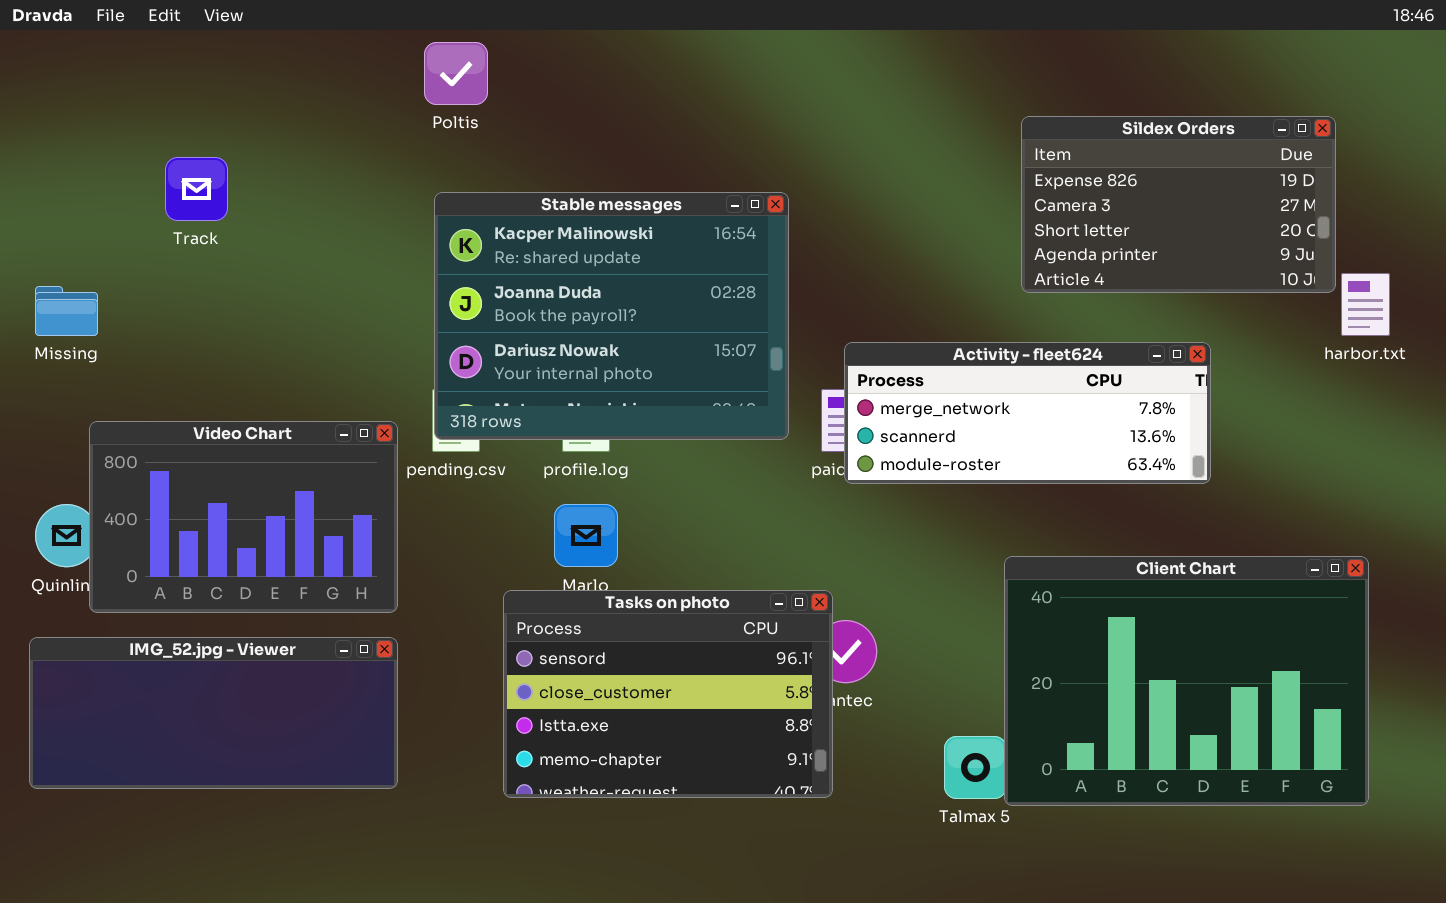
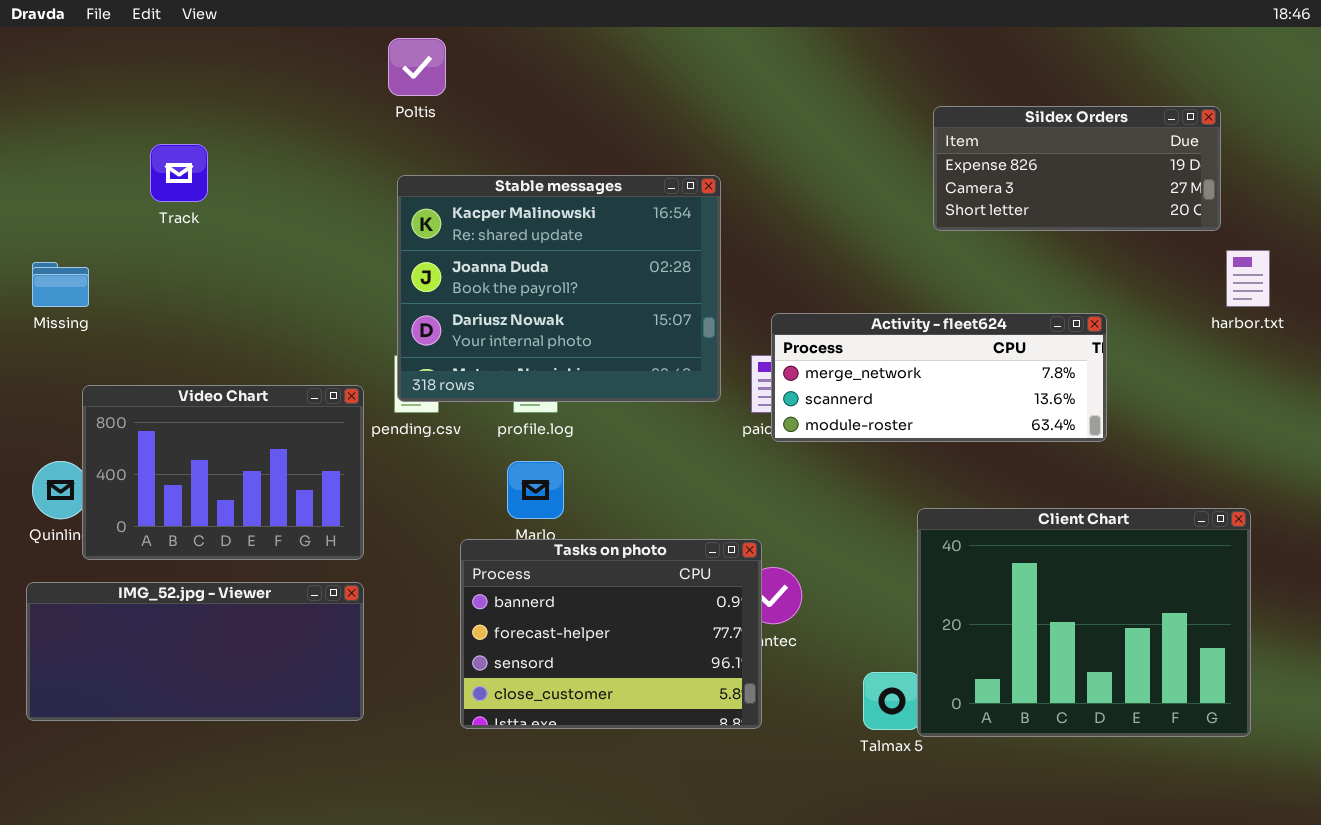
Sildex Orders: [1021,116,1336,293] -> [933,106,1221,231], resized
Tasks on photo: [503,590,833,798] -> [460,539,762,729], scrolled up 2 rows

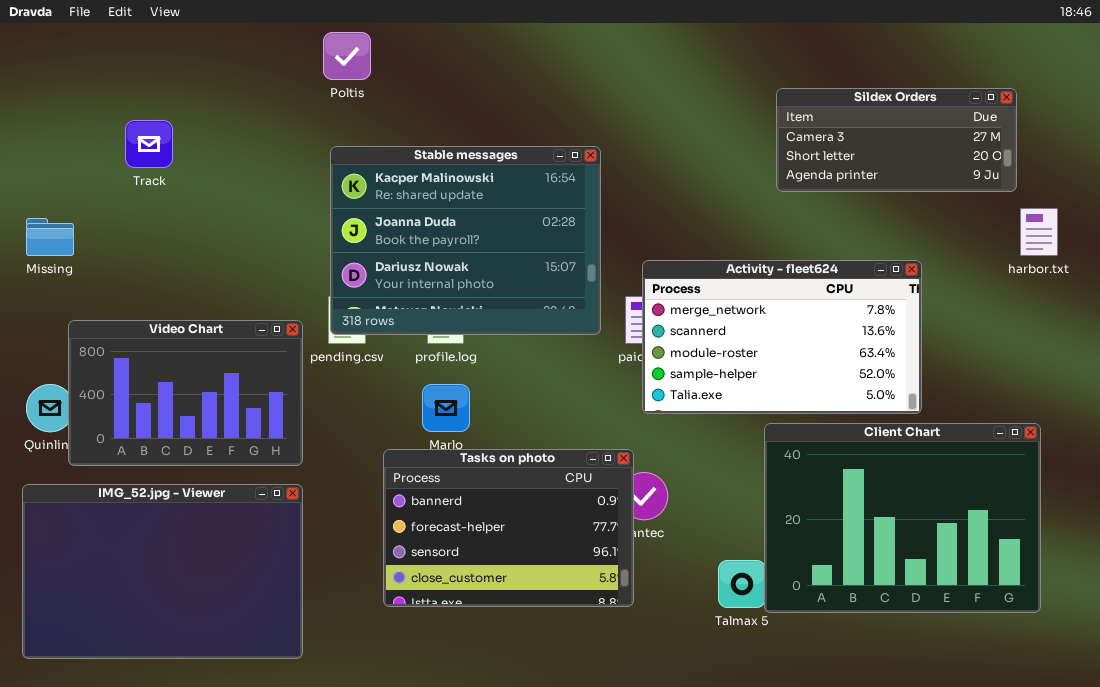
Sildex Orders: [933,106,1221,231] -> [776,88,1017,192], scrolled down 1 row
Activity - fleet624: [771,313,1107,442] -> [642,260,922,414], resized
IMG_52.jpg - Viewer: [26,582,364,721] -> [22,484,303,659], resized

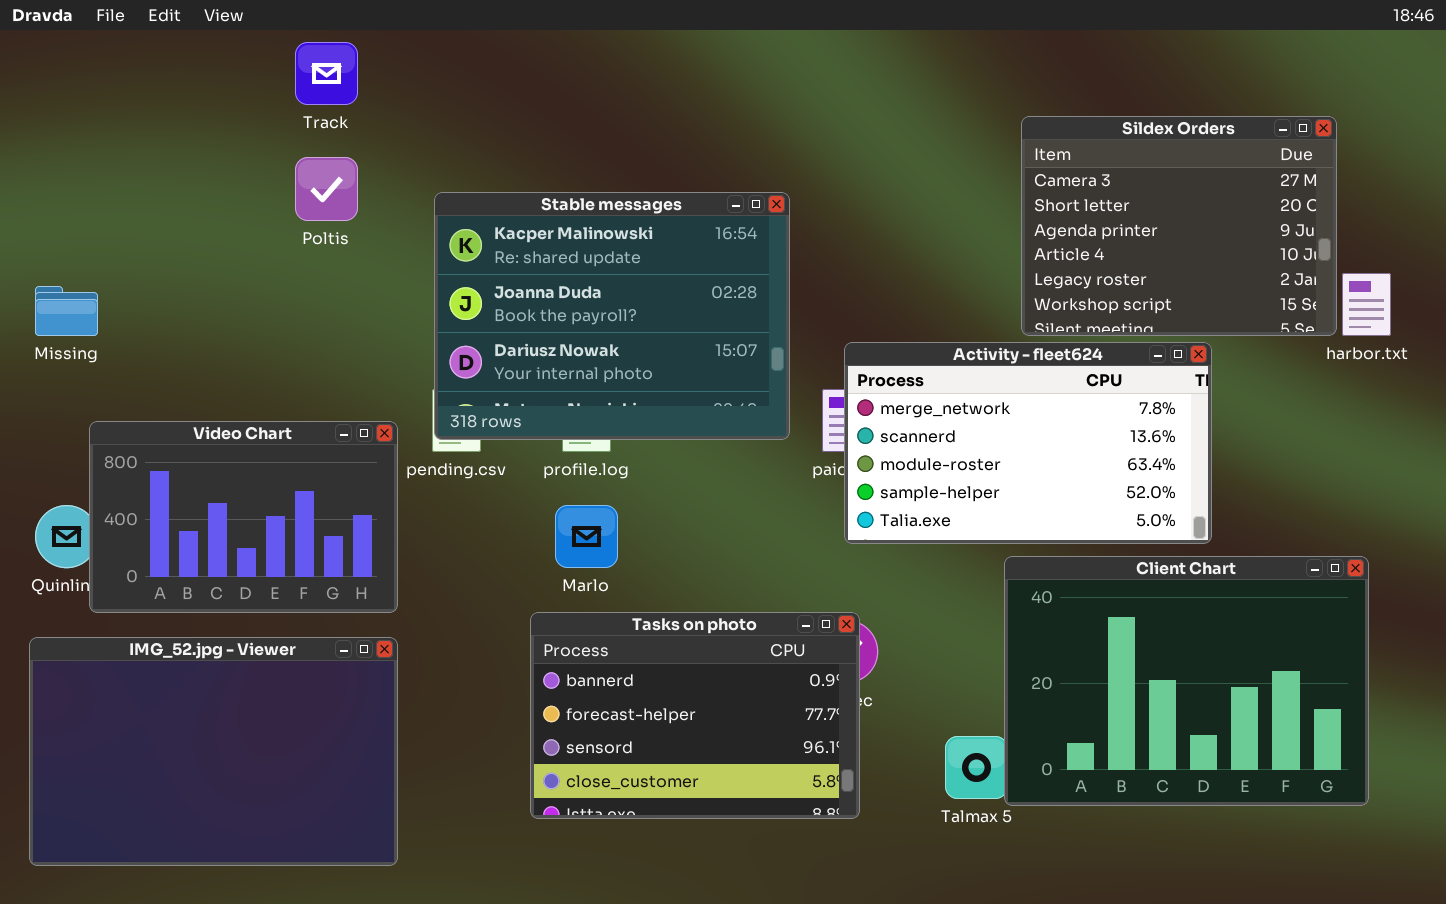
Poltis: [323,32,371,80] -> [295,157,358,221], moved
Sildex Orders: [776,88,1017,192] -> [1021,116,1337,336], resized
Track: [125,120,173,168] -> [295,42,358,105], moved
Tasks on photo: [383,449,634,607] -> [530,612,860,819], moved

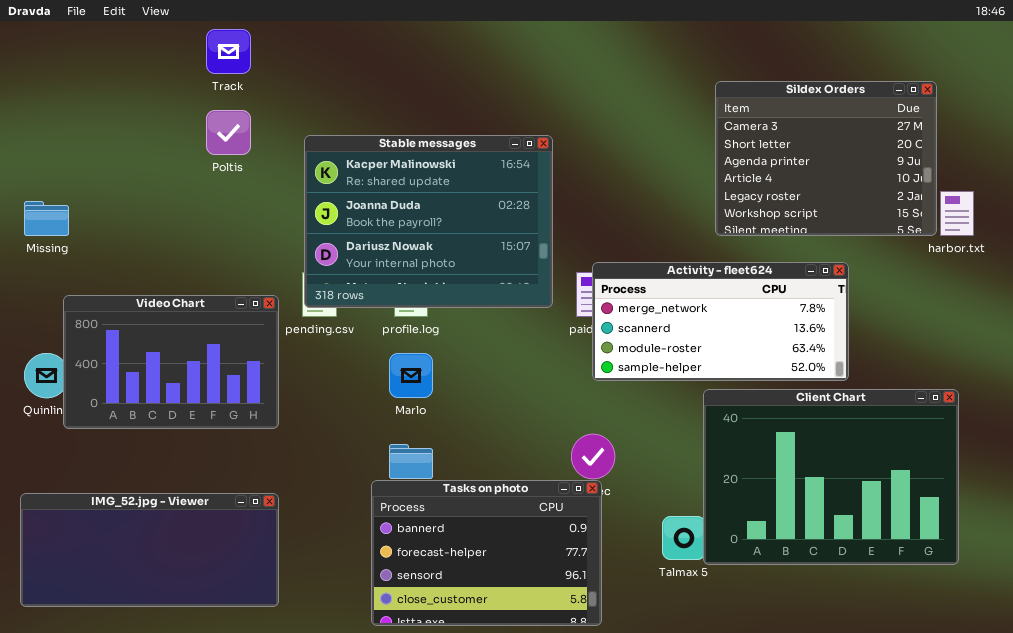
Activity - fleet624: [844,342,1212,544] -> [592,262,849,381], resized
Tasks on photo: [530,612,860,819] -> [371,480,602,626], moved
IMG_52.jpg - Viewer: [29,637,398,866] -> [20,493,279,607], resized

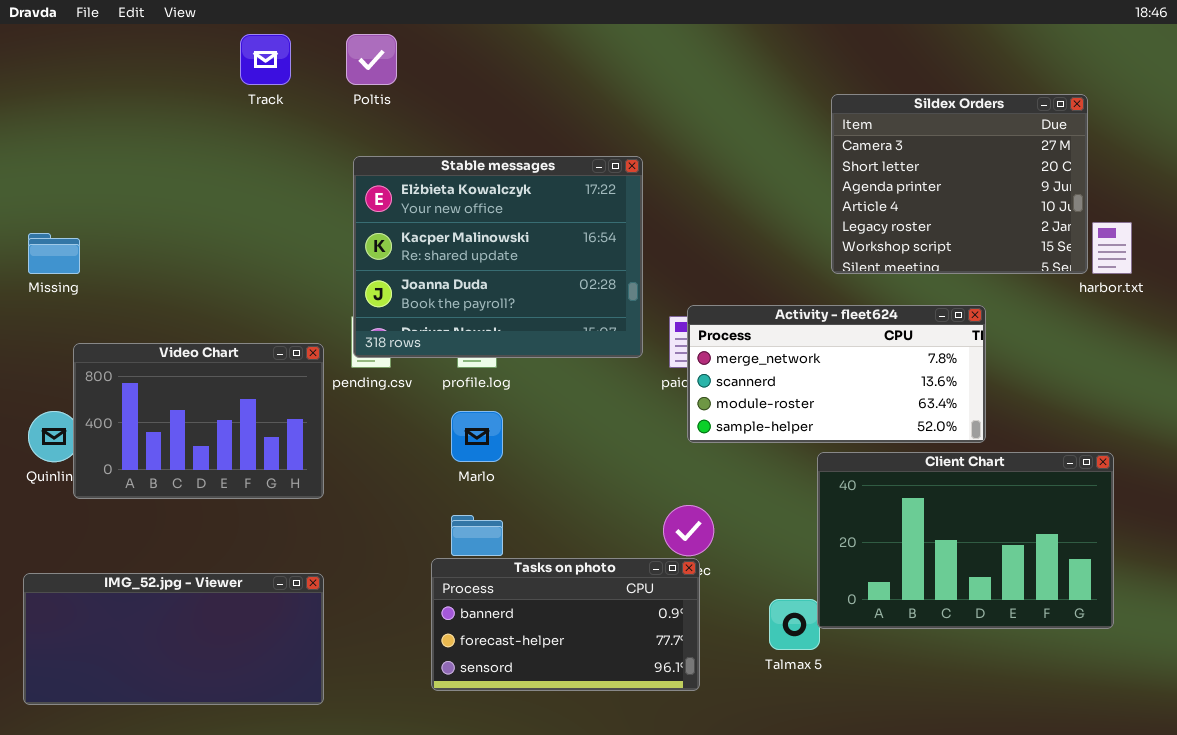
Poltis: [206,110,251,155] -> [346,34,397,85], moved
Stable messages: [304,135,553,308] -> [353,156,643,358], scrolled up 1 row
Client Chart: [703,389,959,565] -> [817,452,1114,629], resized
Tasks on photo: [371,480,602,626] -> [431,558,700,691], resized

